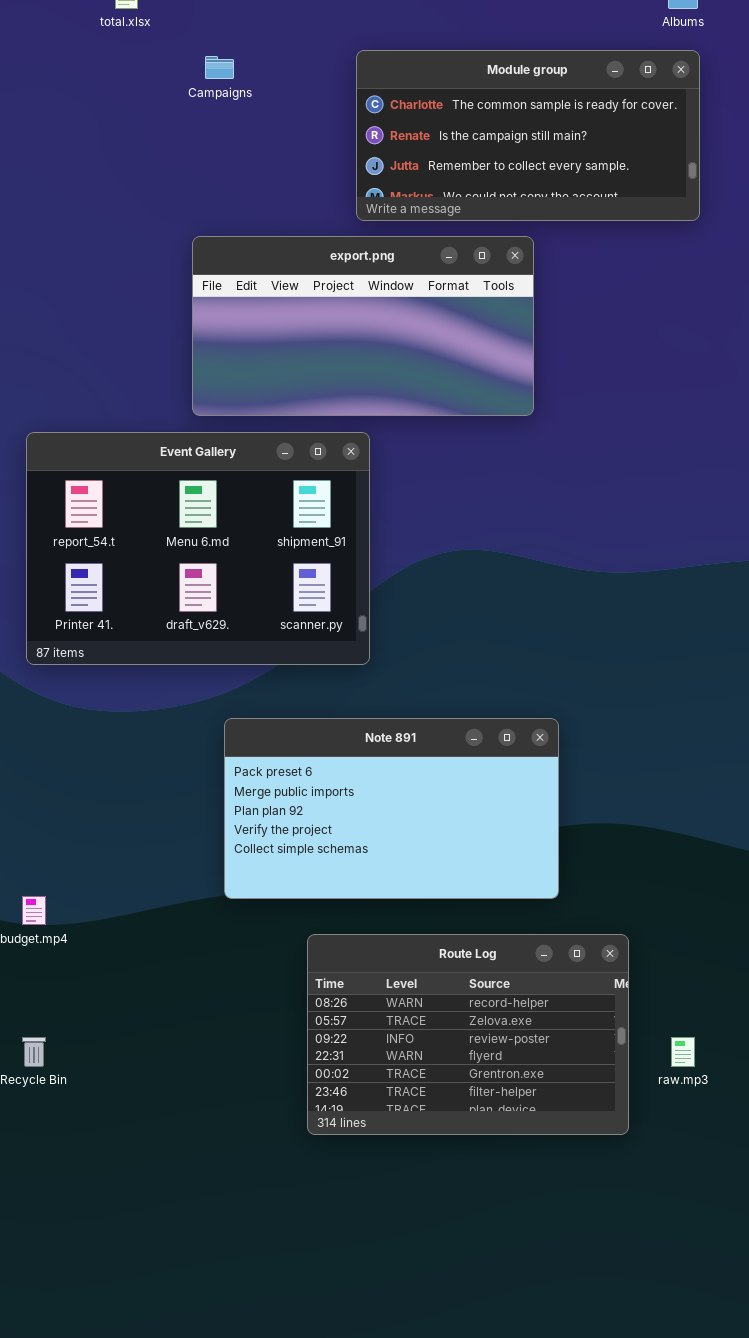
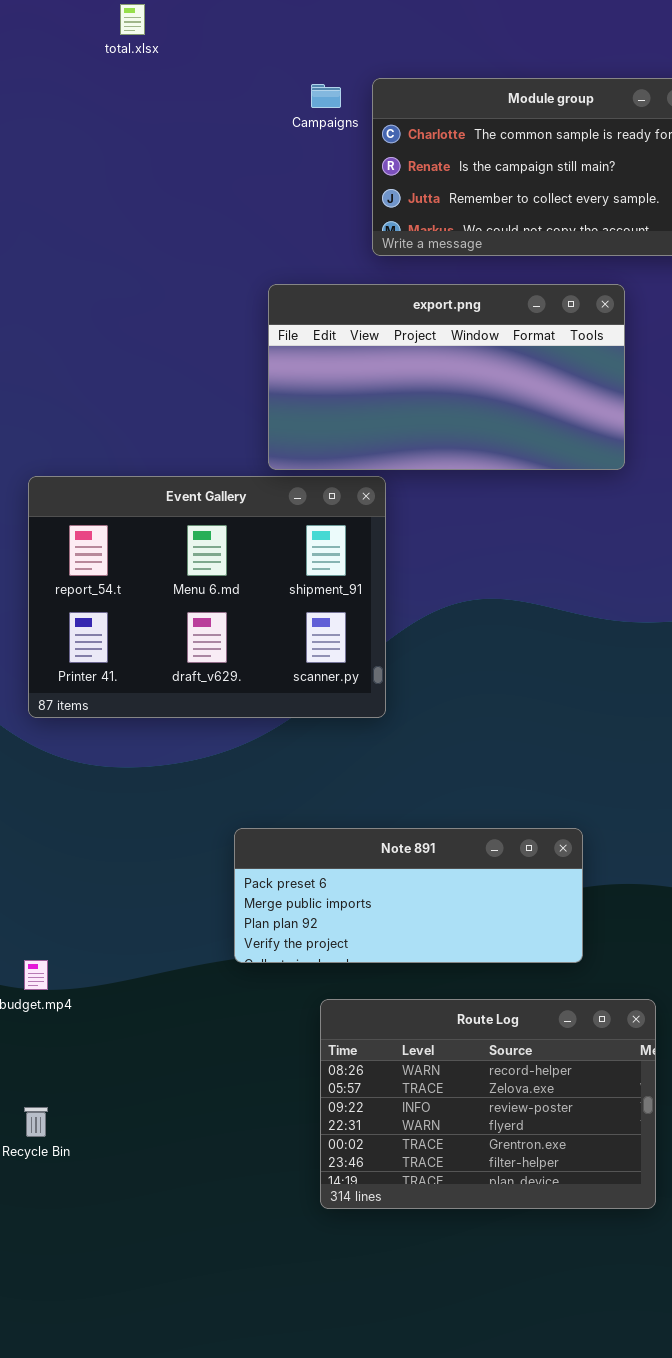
Campaigns: [205,56,234,79] -> [311,84,341,108], moved
export.png: [192,236,534,416] -> [268,284,625,470], moved
Note 891: [224,718,559,899] -> [234,828,583,963], resized

